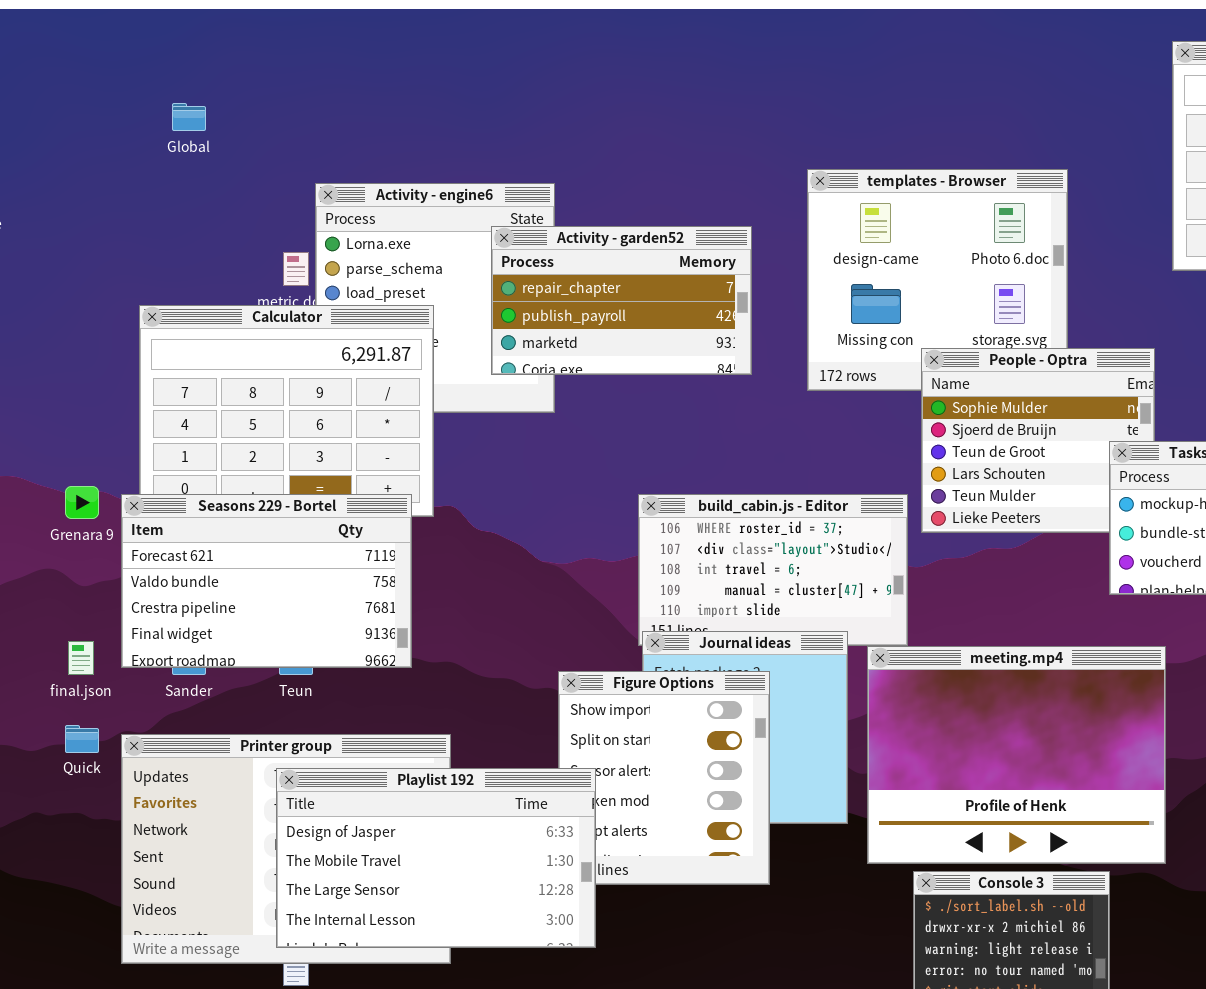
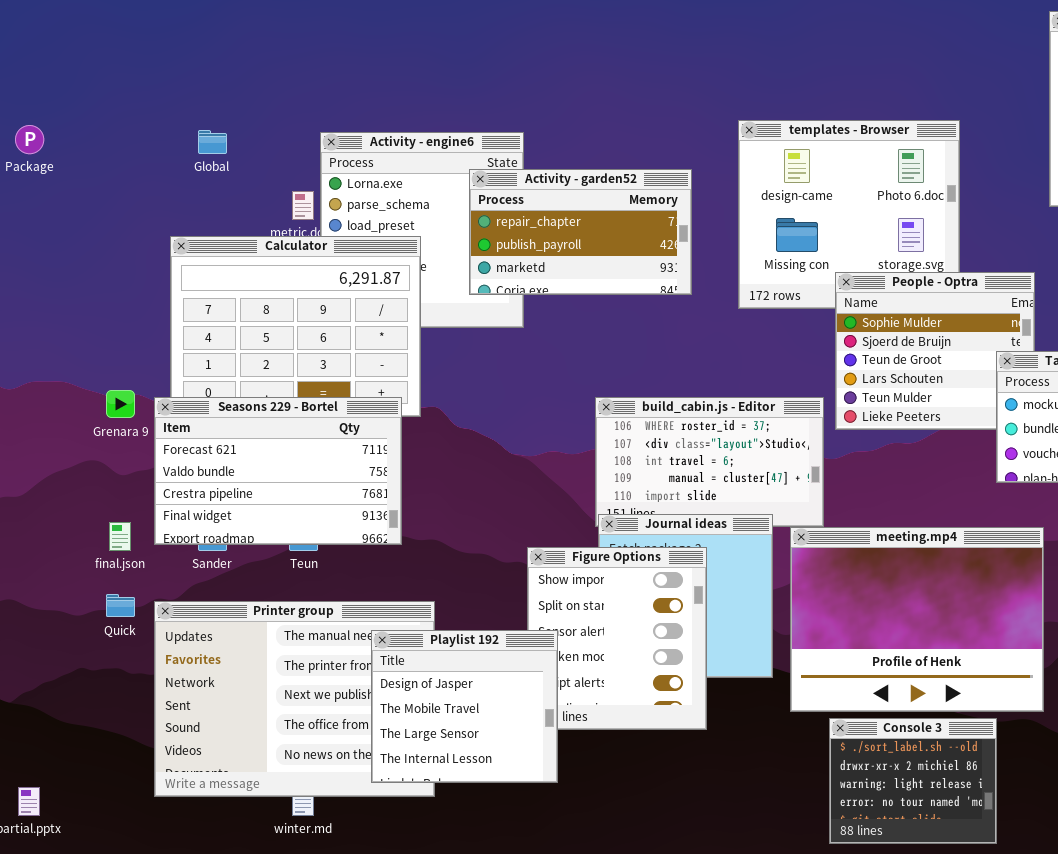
Global: [172,103,206,131] -> [198,130,227,154], moved
Playlist 192: [276,768,596,948] -> [371,630,558,783], resized

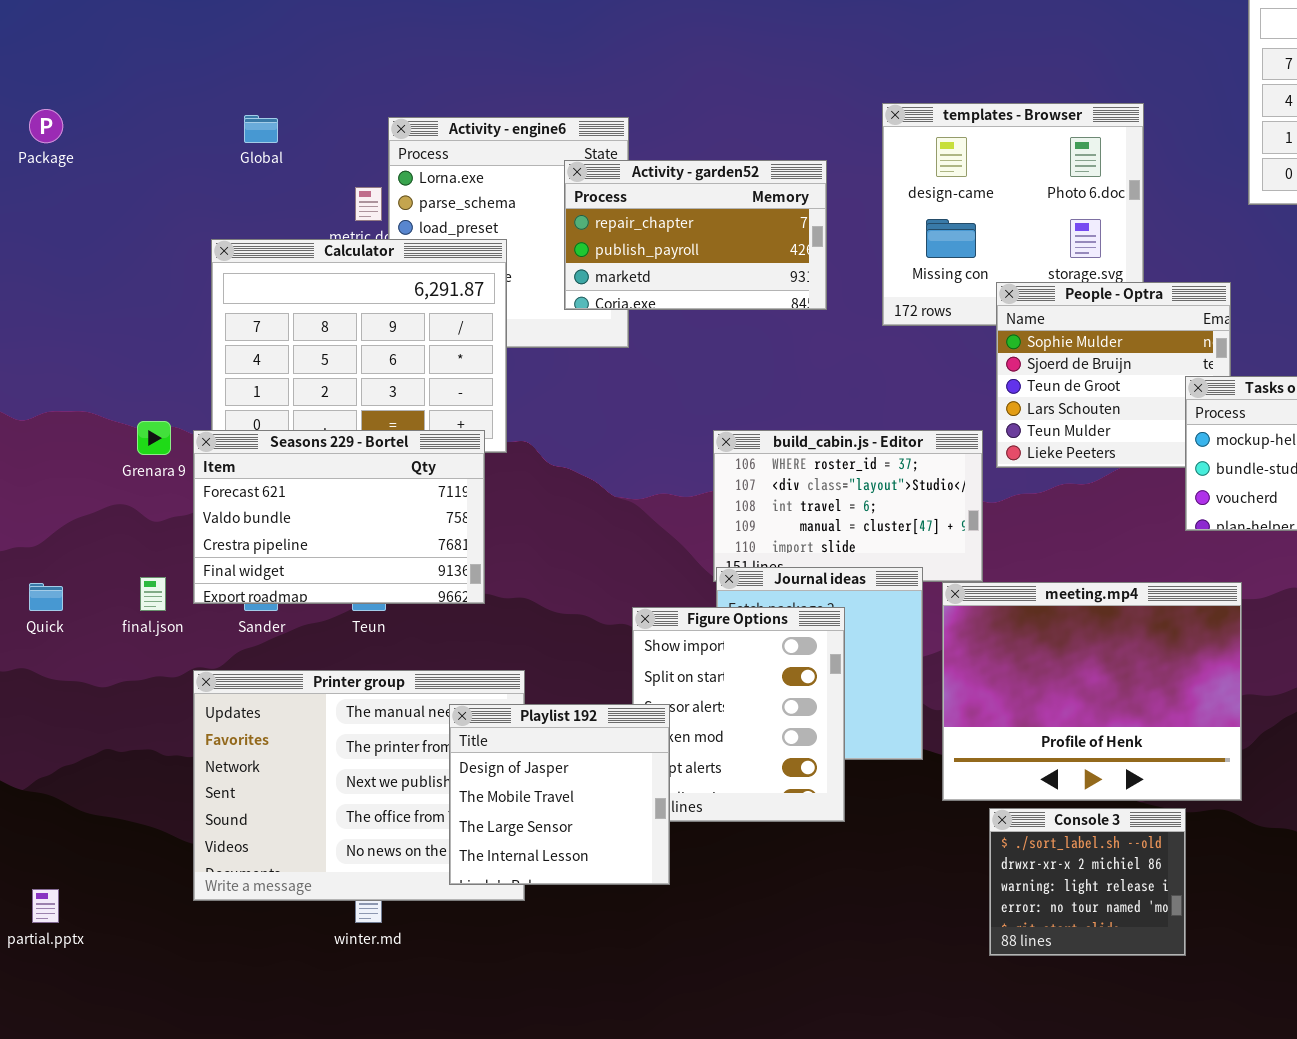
Quick: [106,594,135,617] -> [29,583,63,611], moved

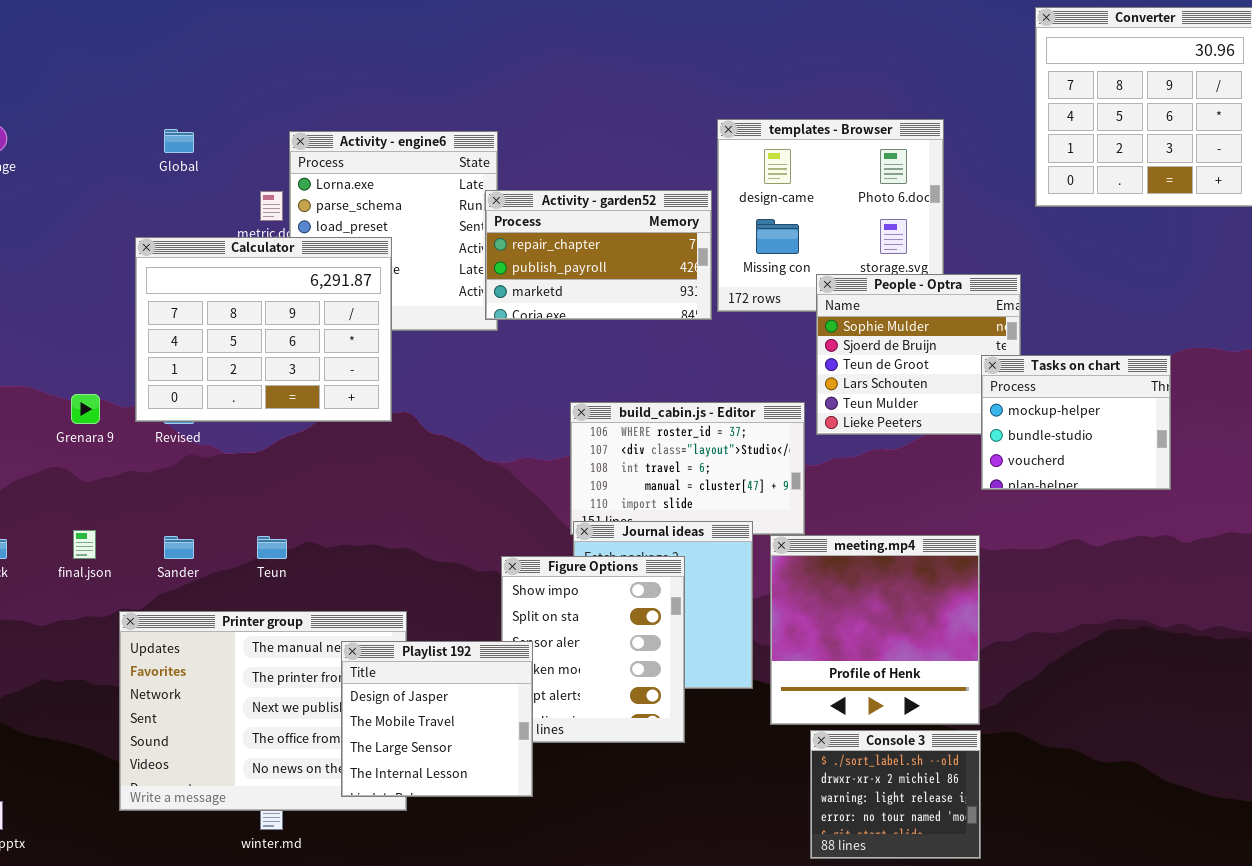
Activity - garden52: [564,160,827,310] -> [485,190,712,320], moved
Seasons 229 - Bortel: [193,430,485,604] -> none, closed
meeting.mp4: [942,582,1242,801] -> [770,535,980,725], resized

